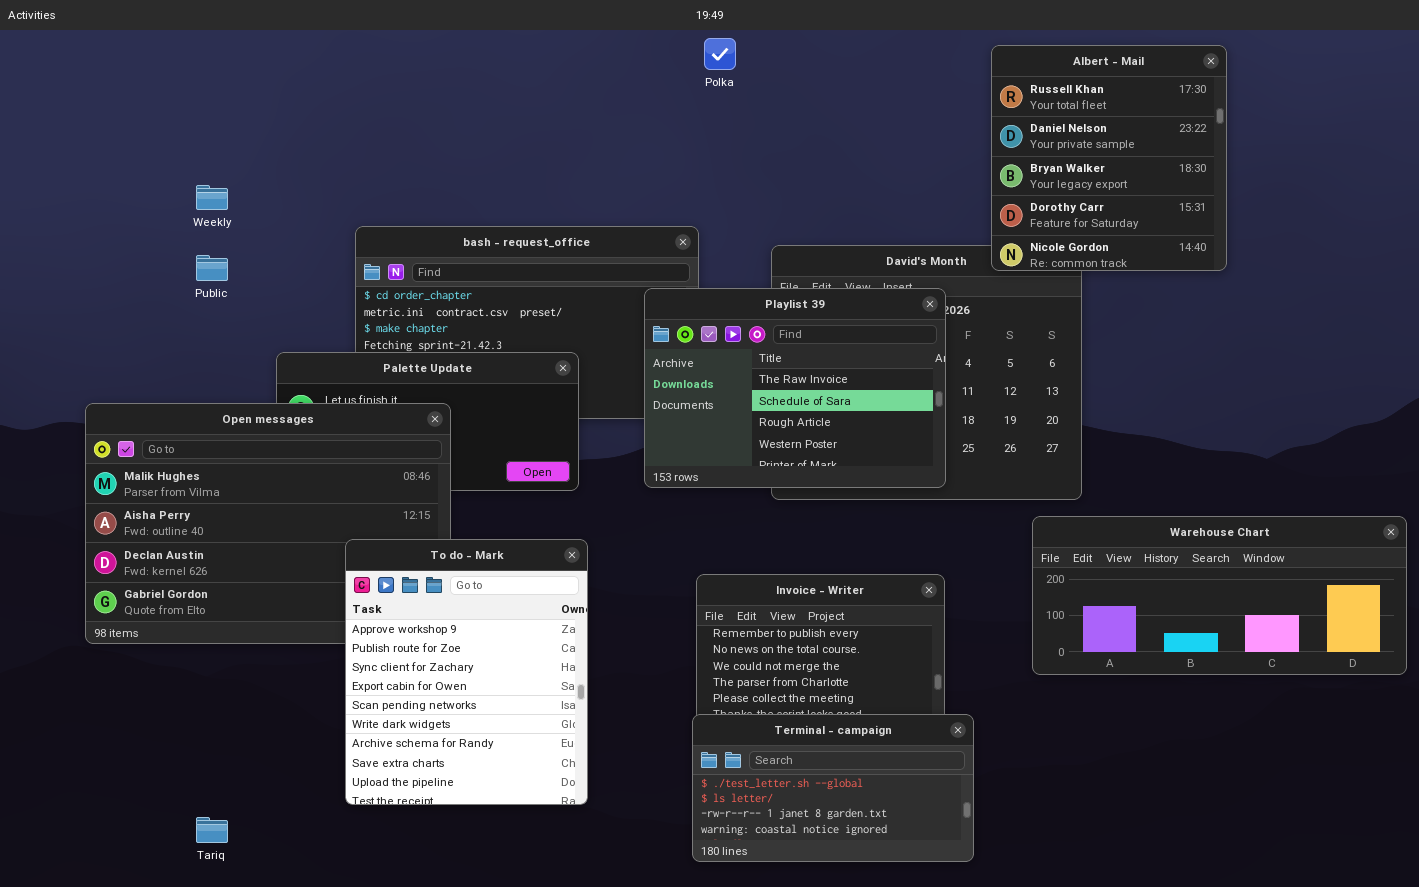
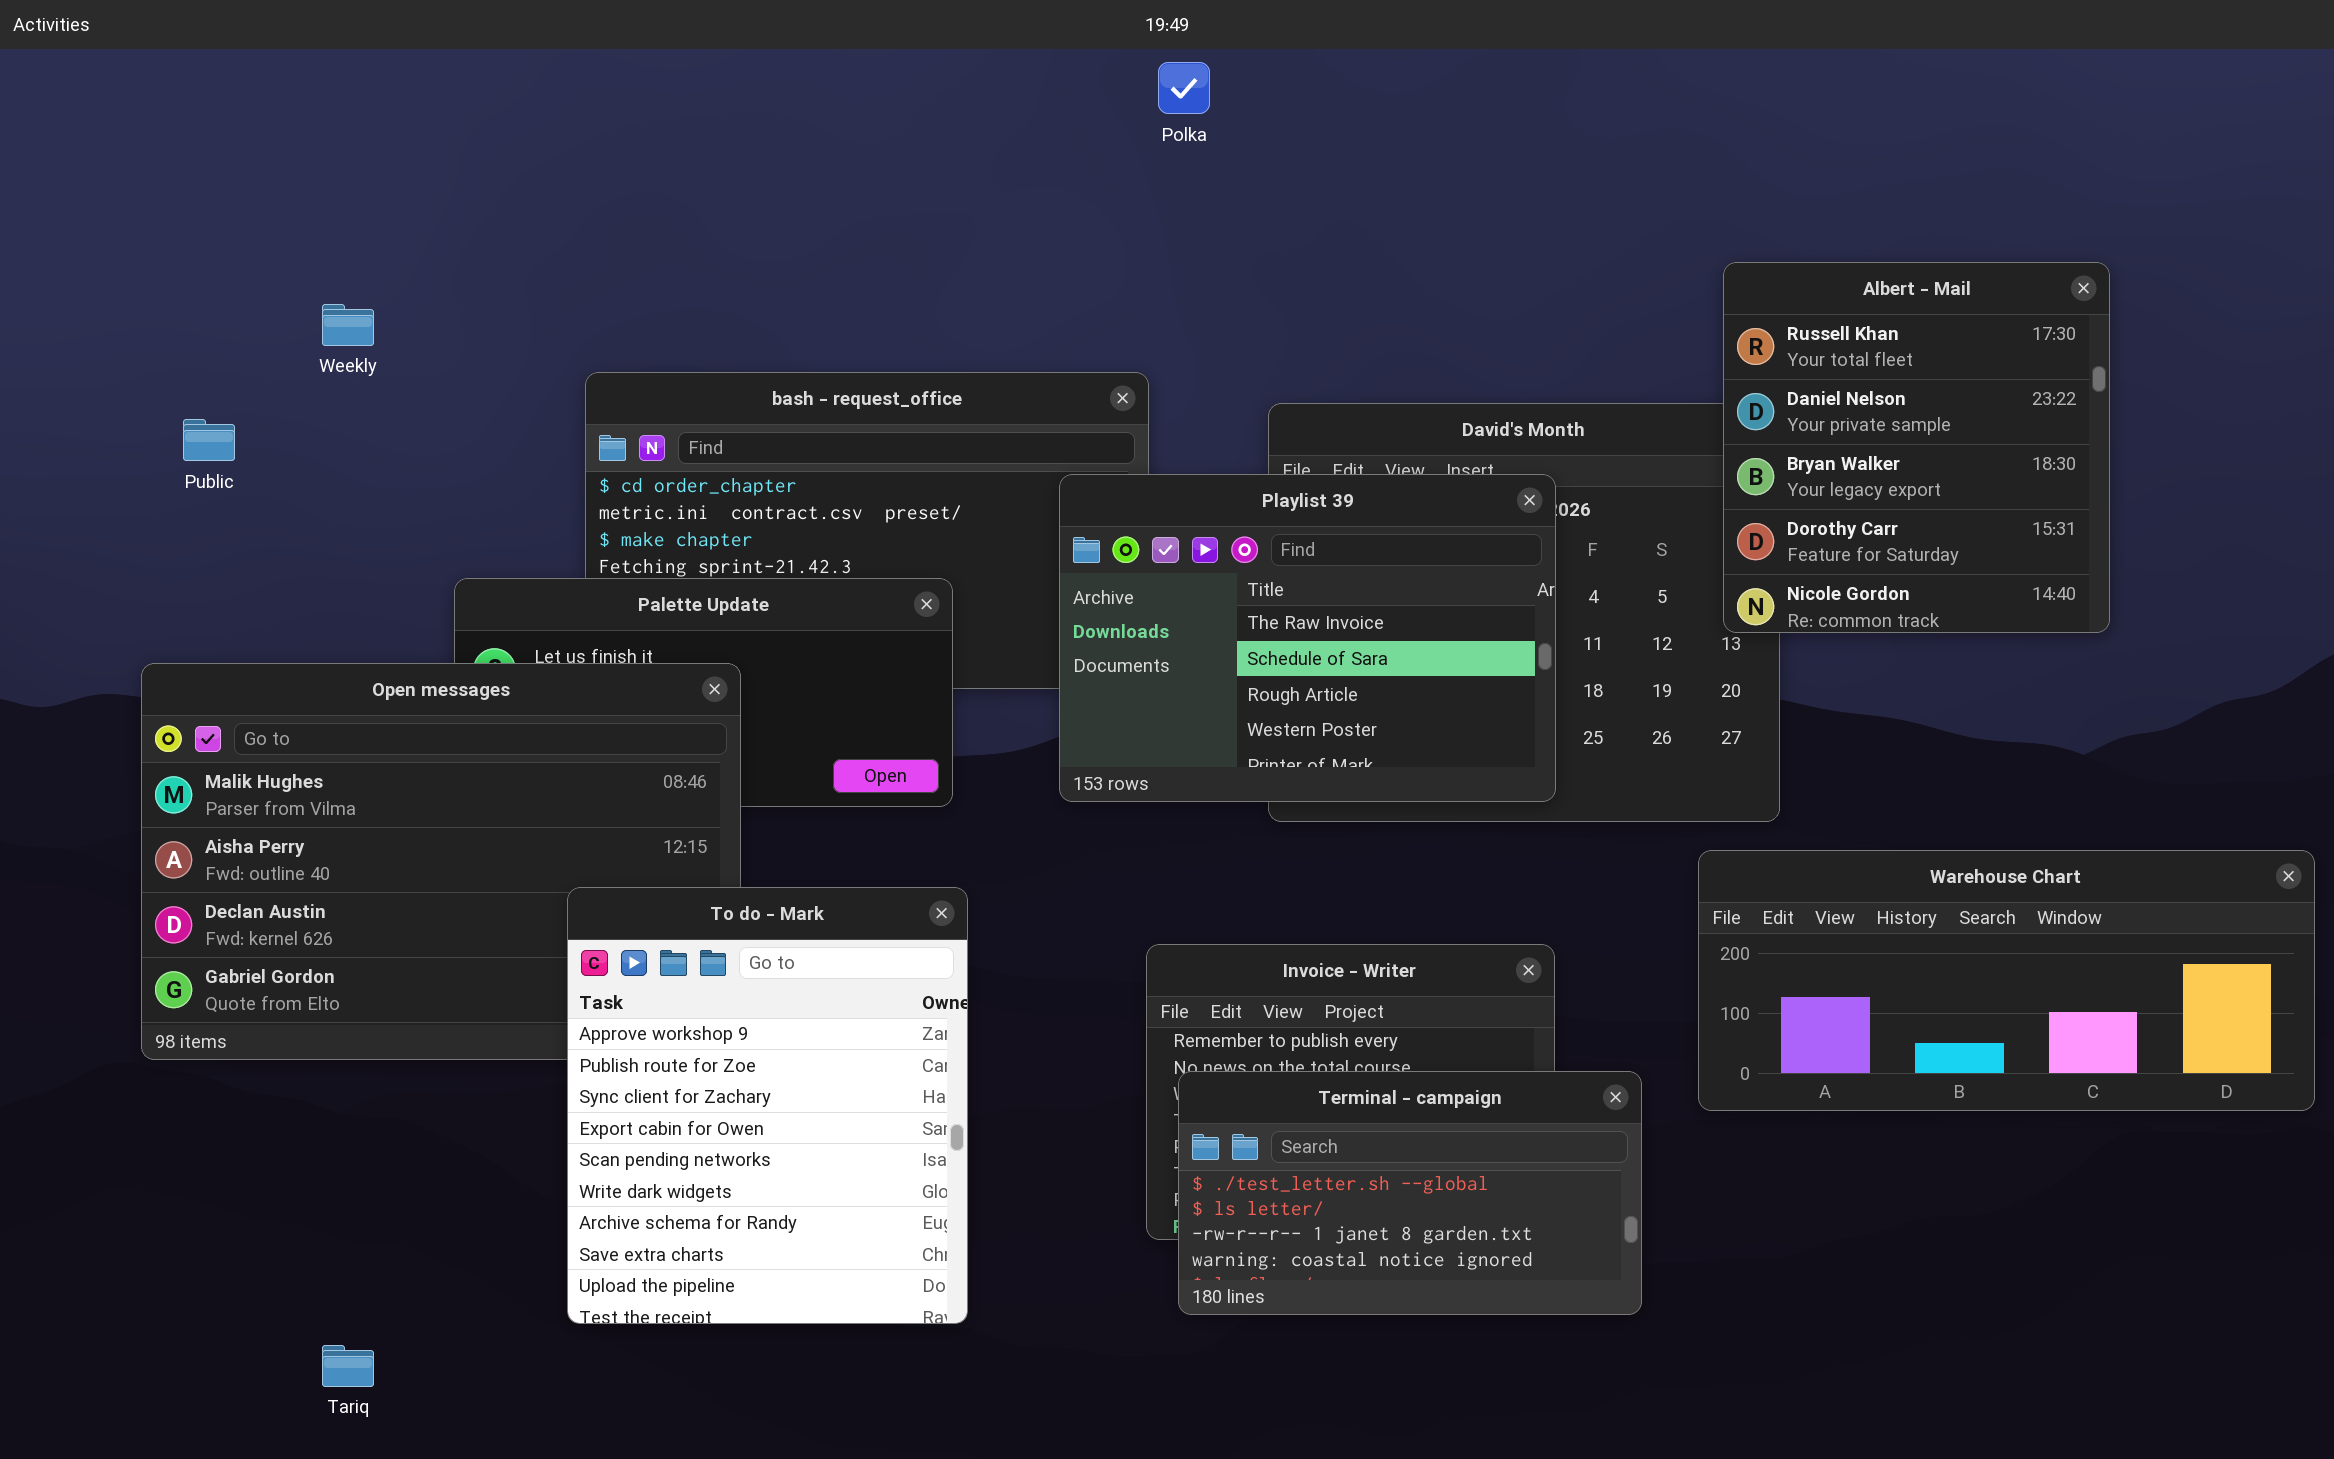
Albert - Mail: [991,45,1227,271] -> [1723,262,2110,633], moved
Public: [196,255,228,281] -> [183,419,235,461], moved
Terminal - campaign: [692,714,974,862] -> [1178,1071,1642,1315], moved

